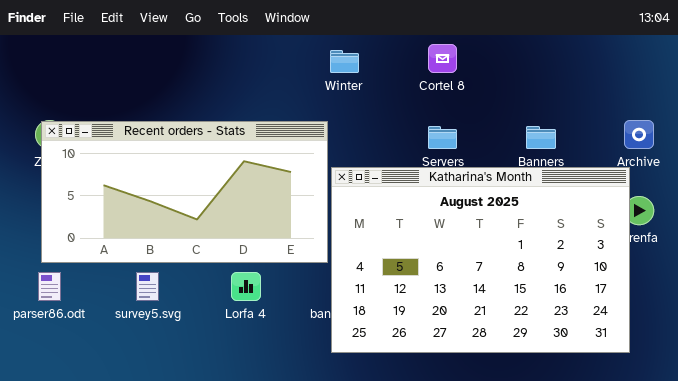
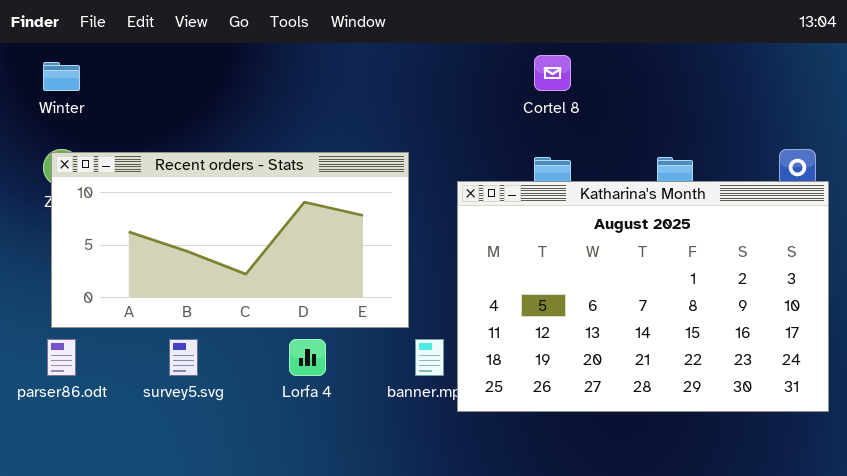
Winter: [330,50,359,73] -> [43,62,80,91], moved
Katharina's Month: [331,167,630,353] -> [457,181,829,412], moved

